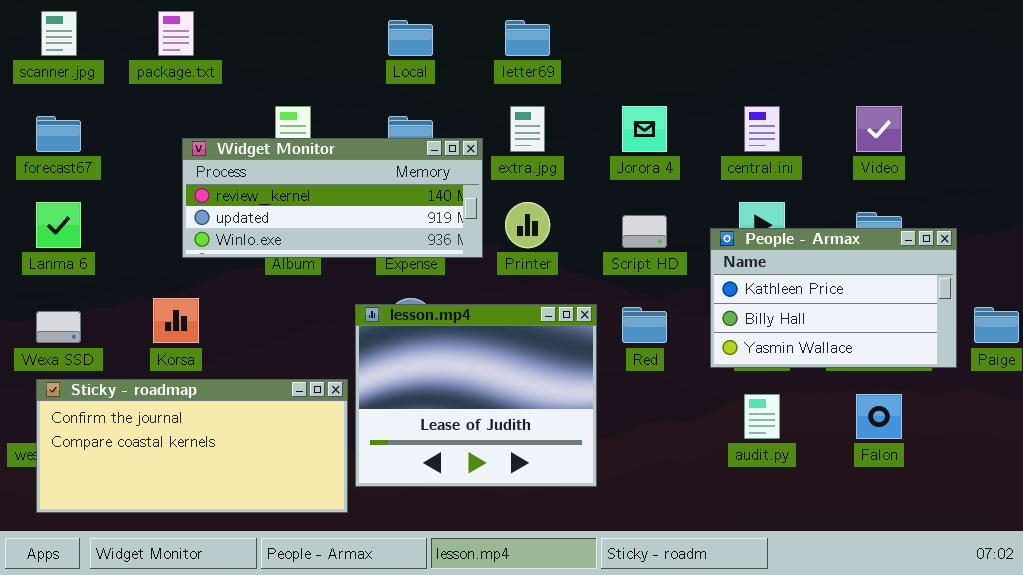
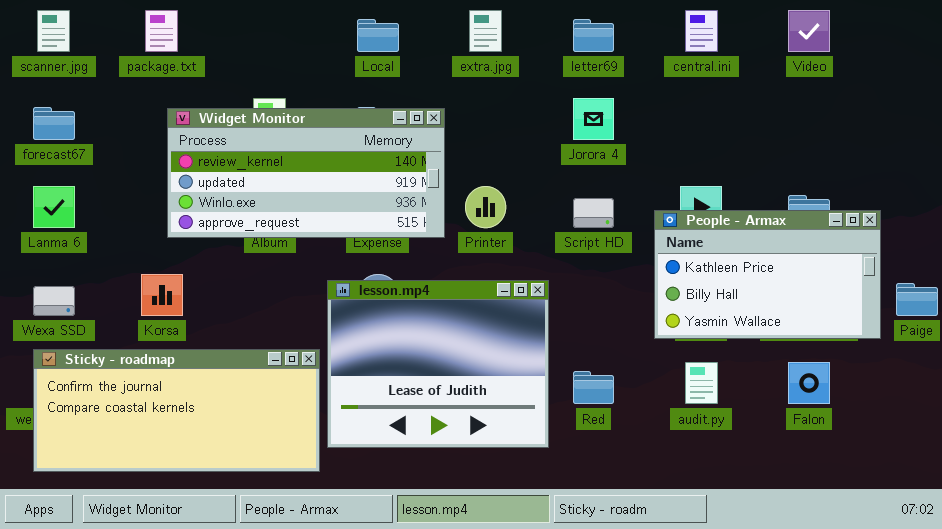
letter69: [505,20,550,56] -> [573,19,614,52], moved
extra.jpg: [510,106,545,152] -> [469,10,502,52], moved
central.ini: [744,106,780,152] -> [685,10,718,52], moved
Video: [856,106,902,152] -> [788,10,830,52], moved
Widget Monitor: [182,138,483,258] -> [167,108,445,238], resized
Red: [622,307,667,343] -> [573,371,614,404], moved

